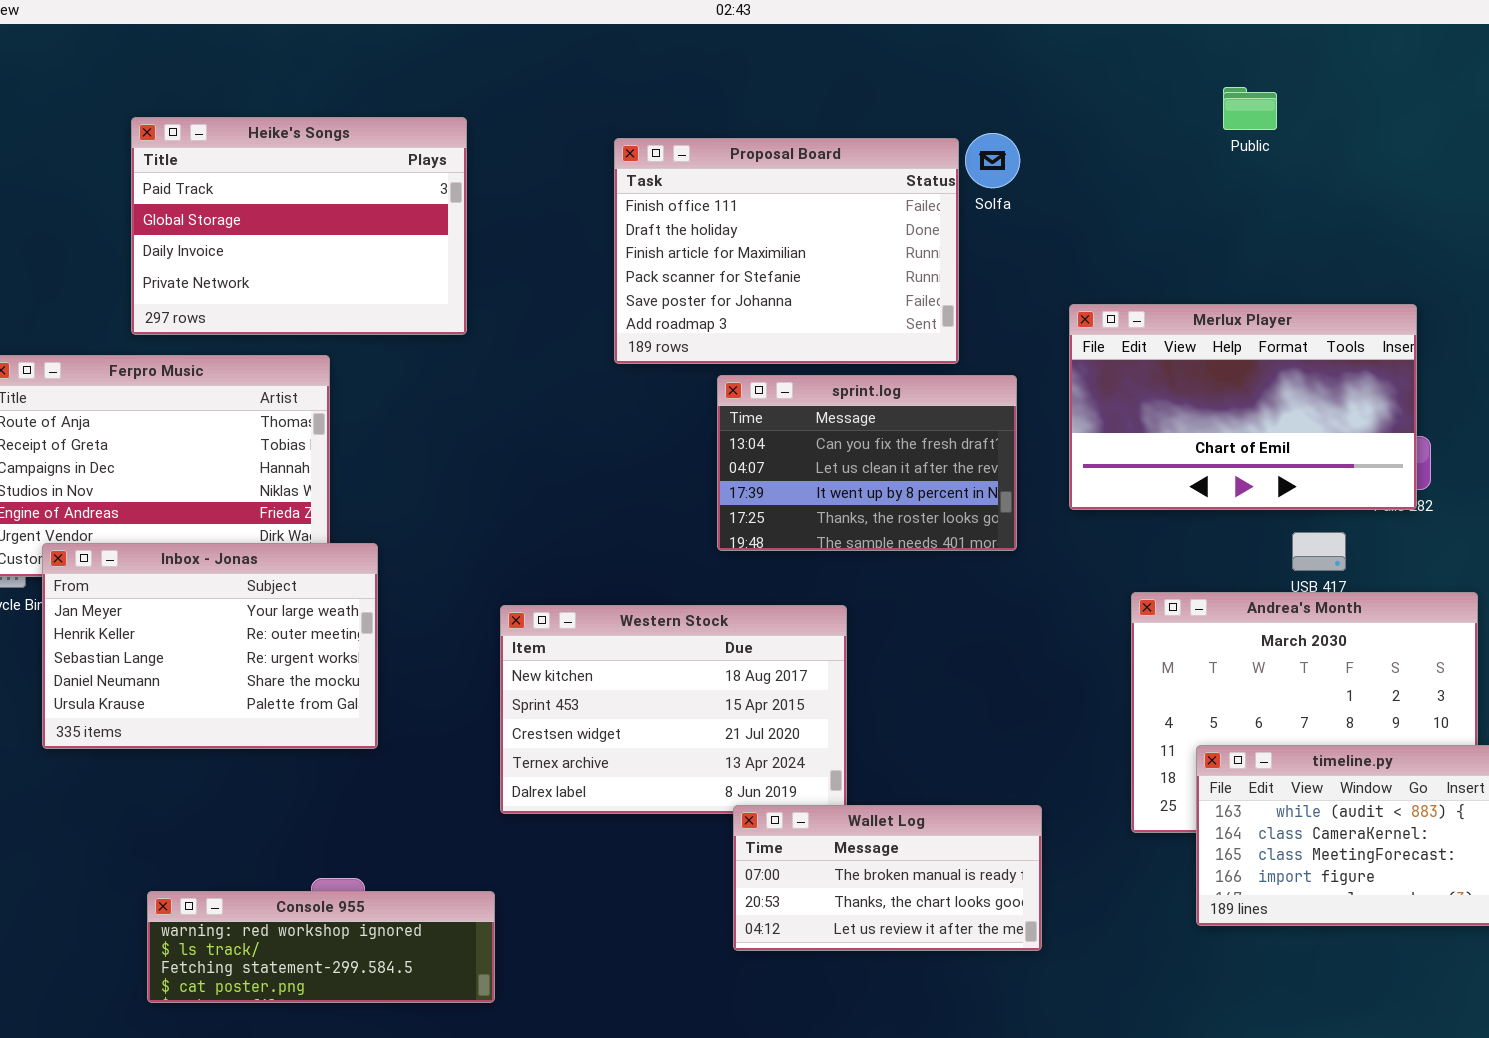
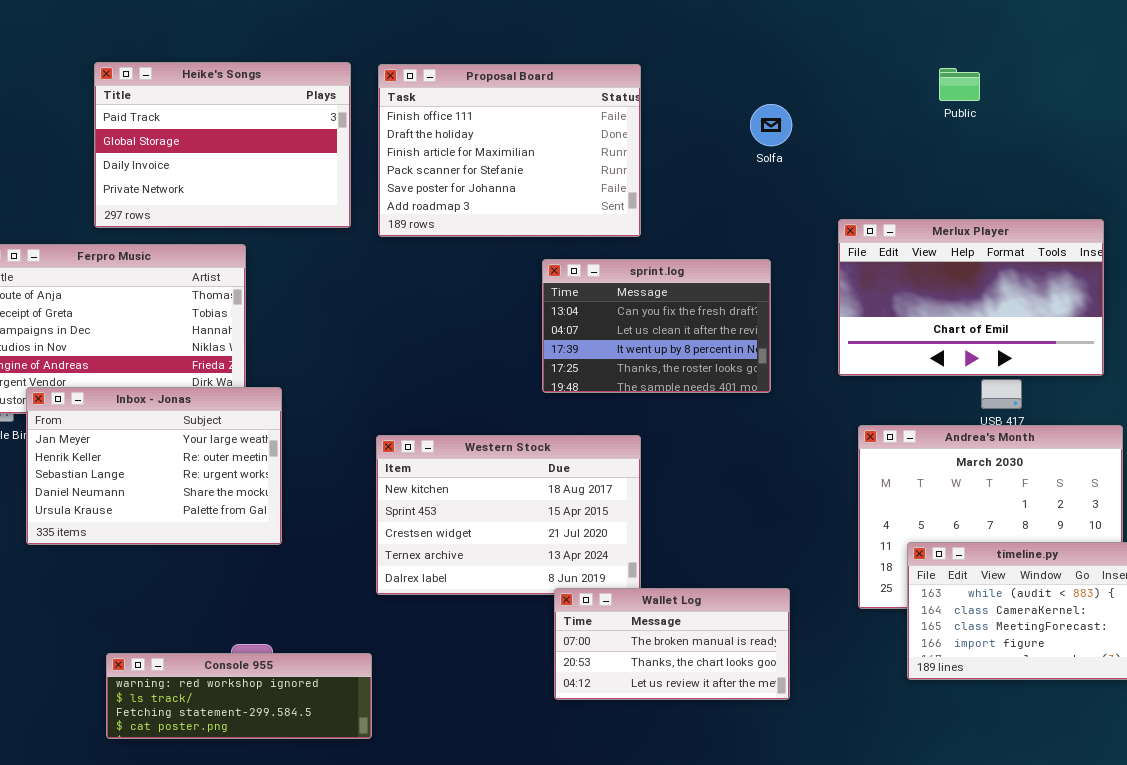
Public: [1223,87,1277,130] -> [939,68,980,101], moved
Solfa: [965,133,1020,188] -> [750,104,792,146], moved
Proposal Board: [614,138,959,364] -> [378,64,641,237], moved
Merlux Player: [1069,304,1417,510] -> [838,219,1104,376], moved

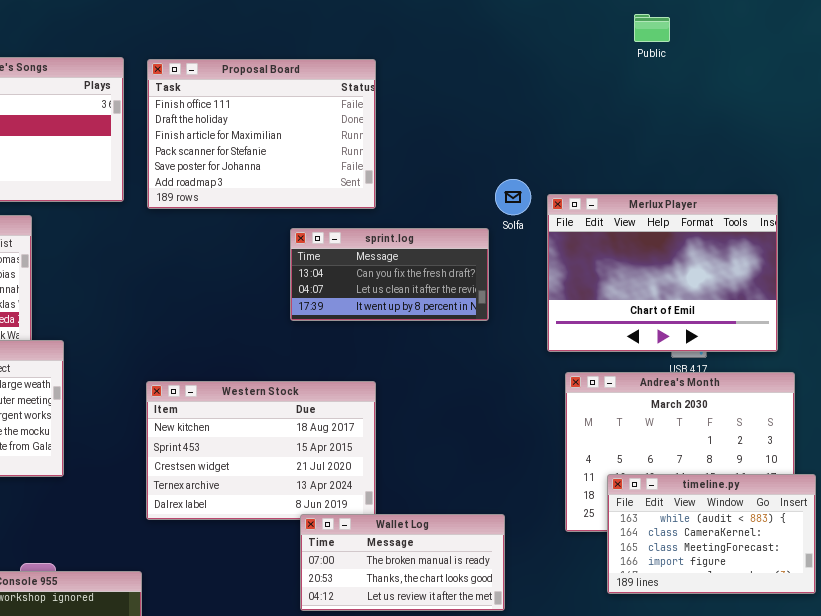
Public: [939,68,980,101] -> [634,14,670,42], moved
Solfa: [750,104,792,146] -> [495,179,531,215], moved
Merlux Player: [838,219,1104,376] -> [547,194,778,352], resized
sprint.log: [542,259,771,393] -> [290,228,489,321], resized

